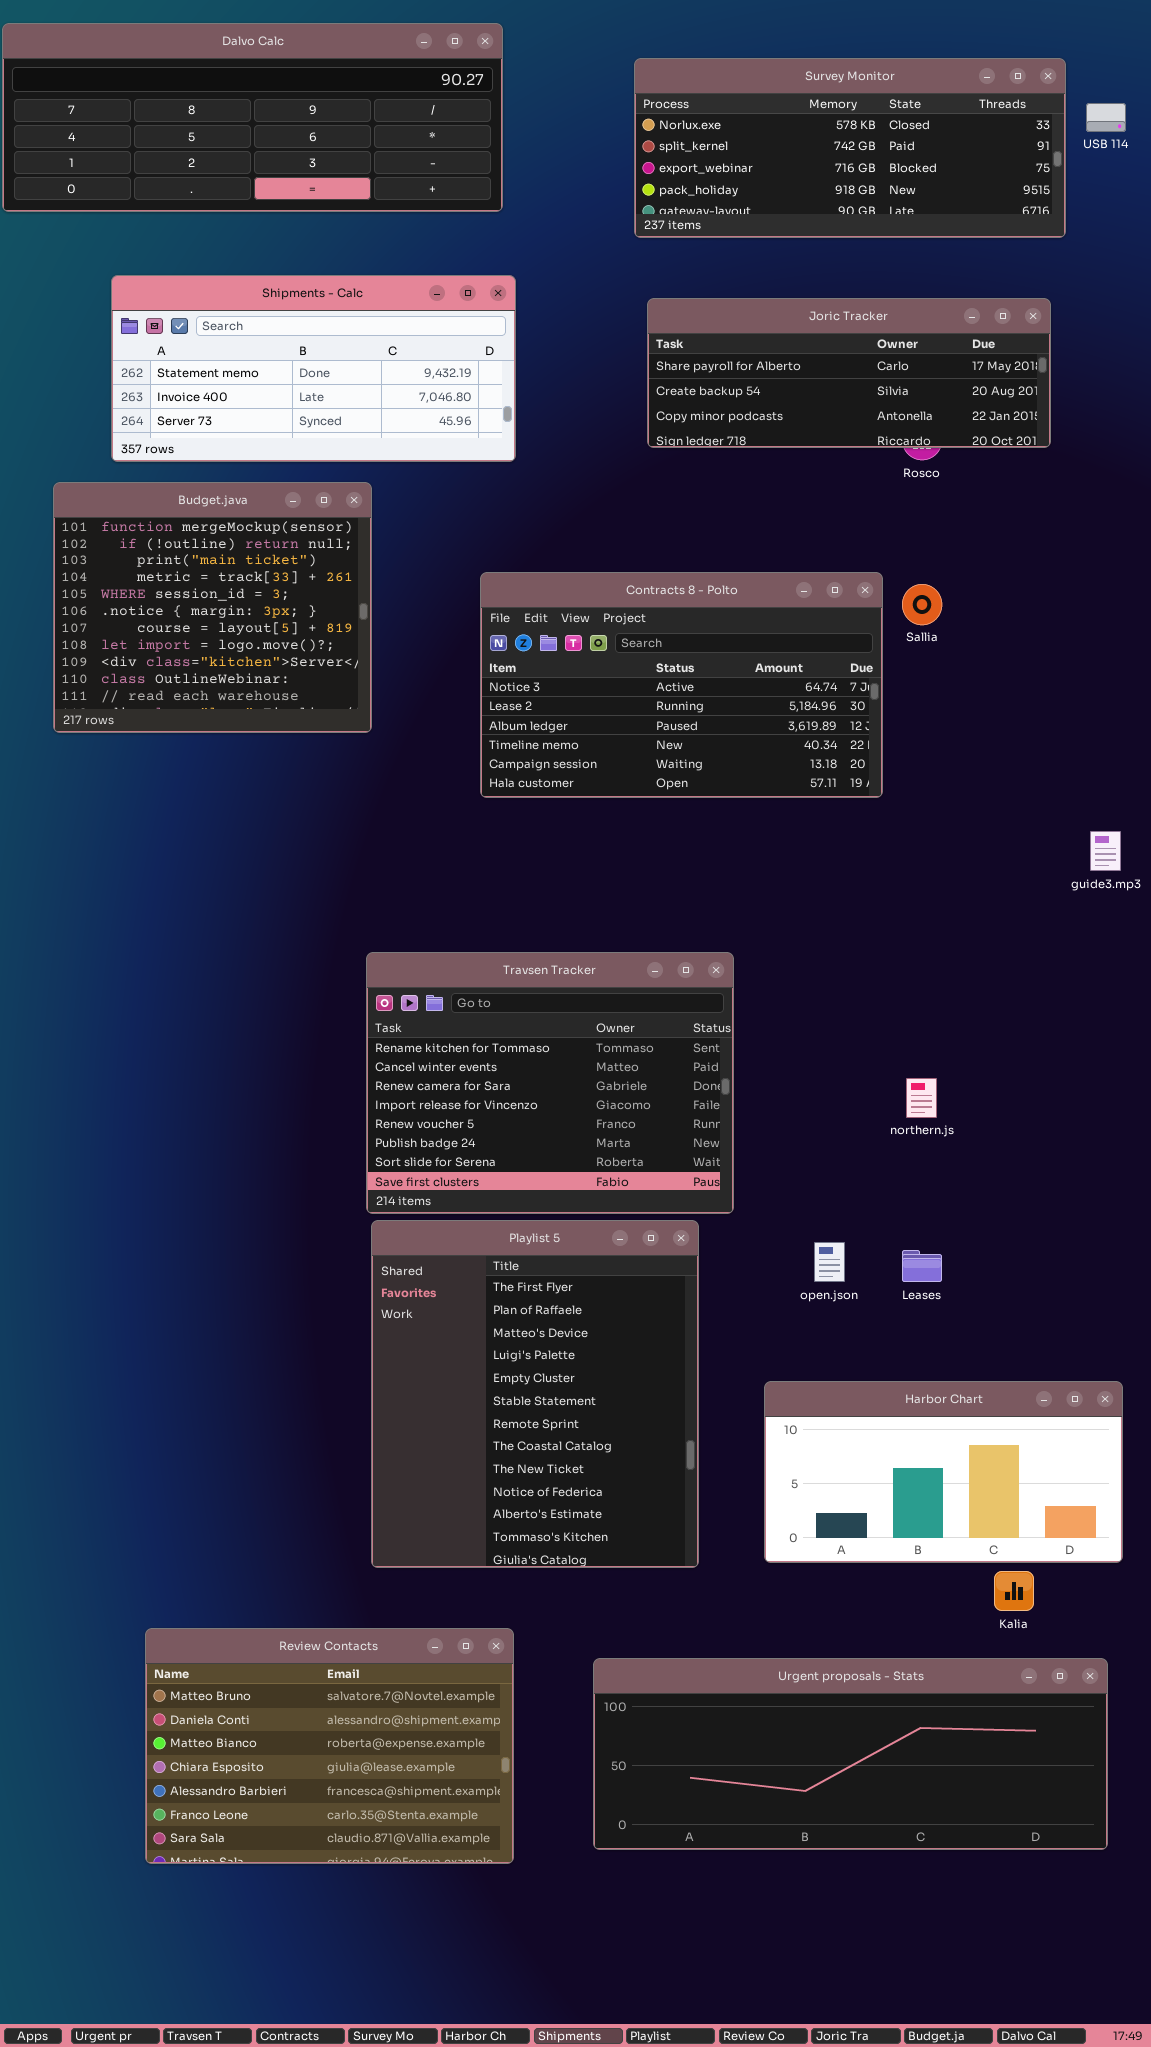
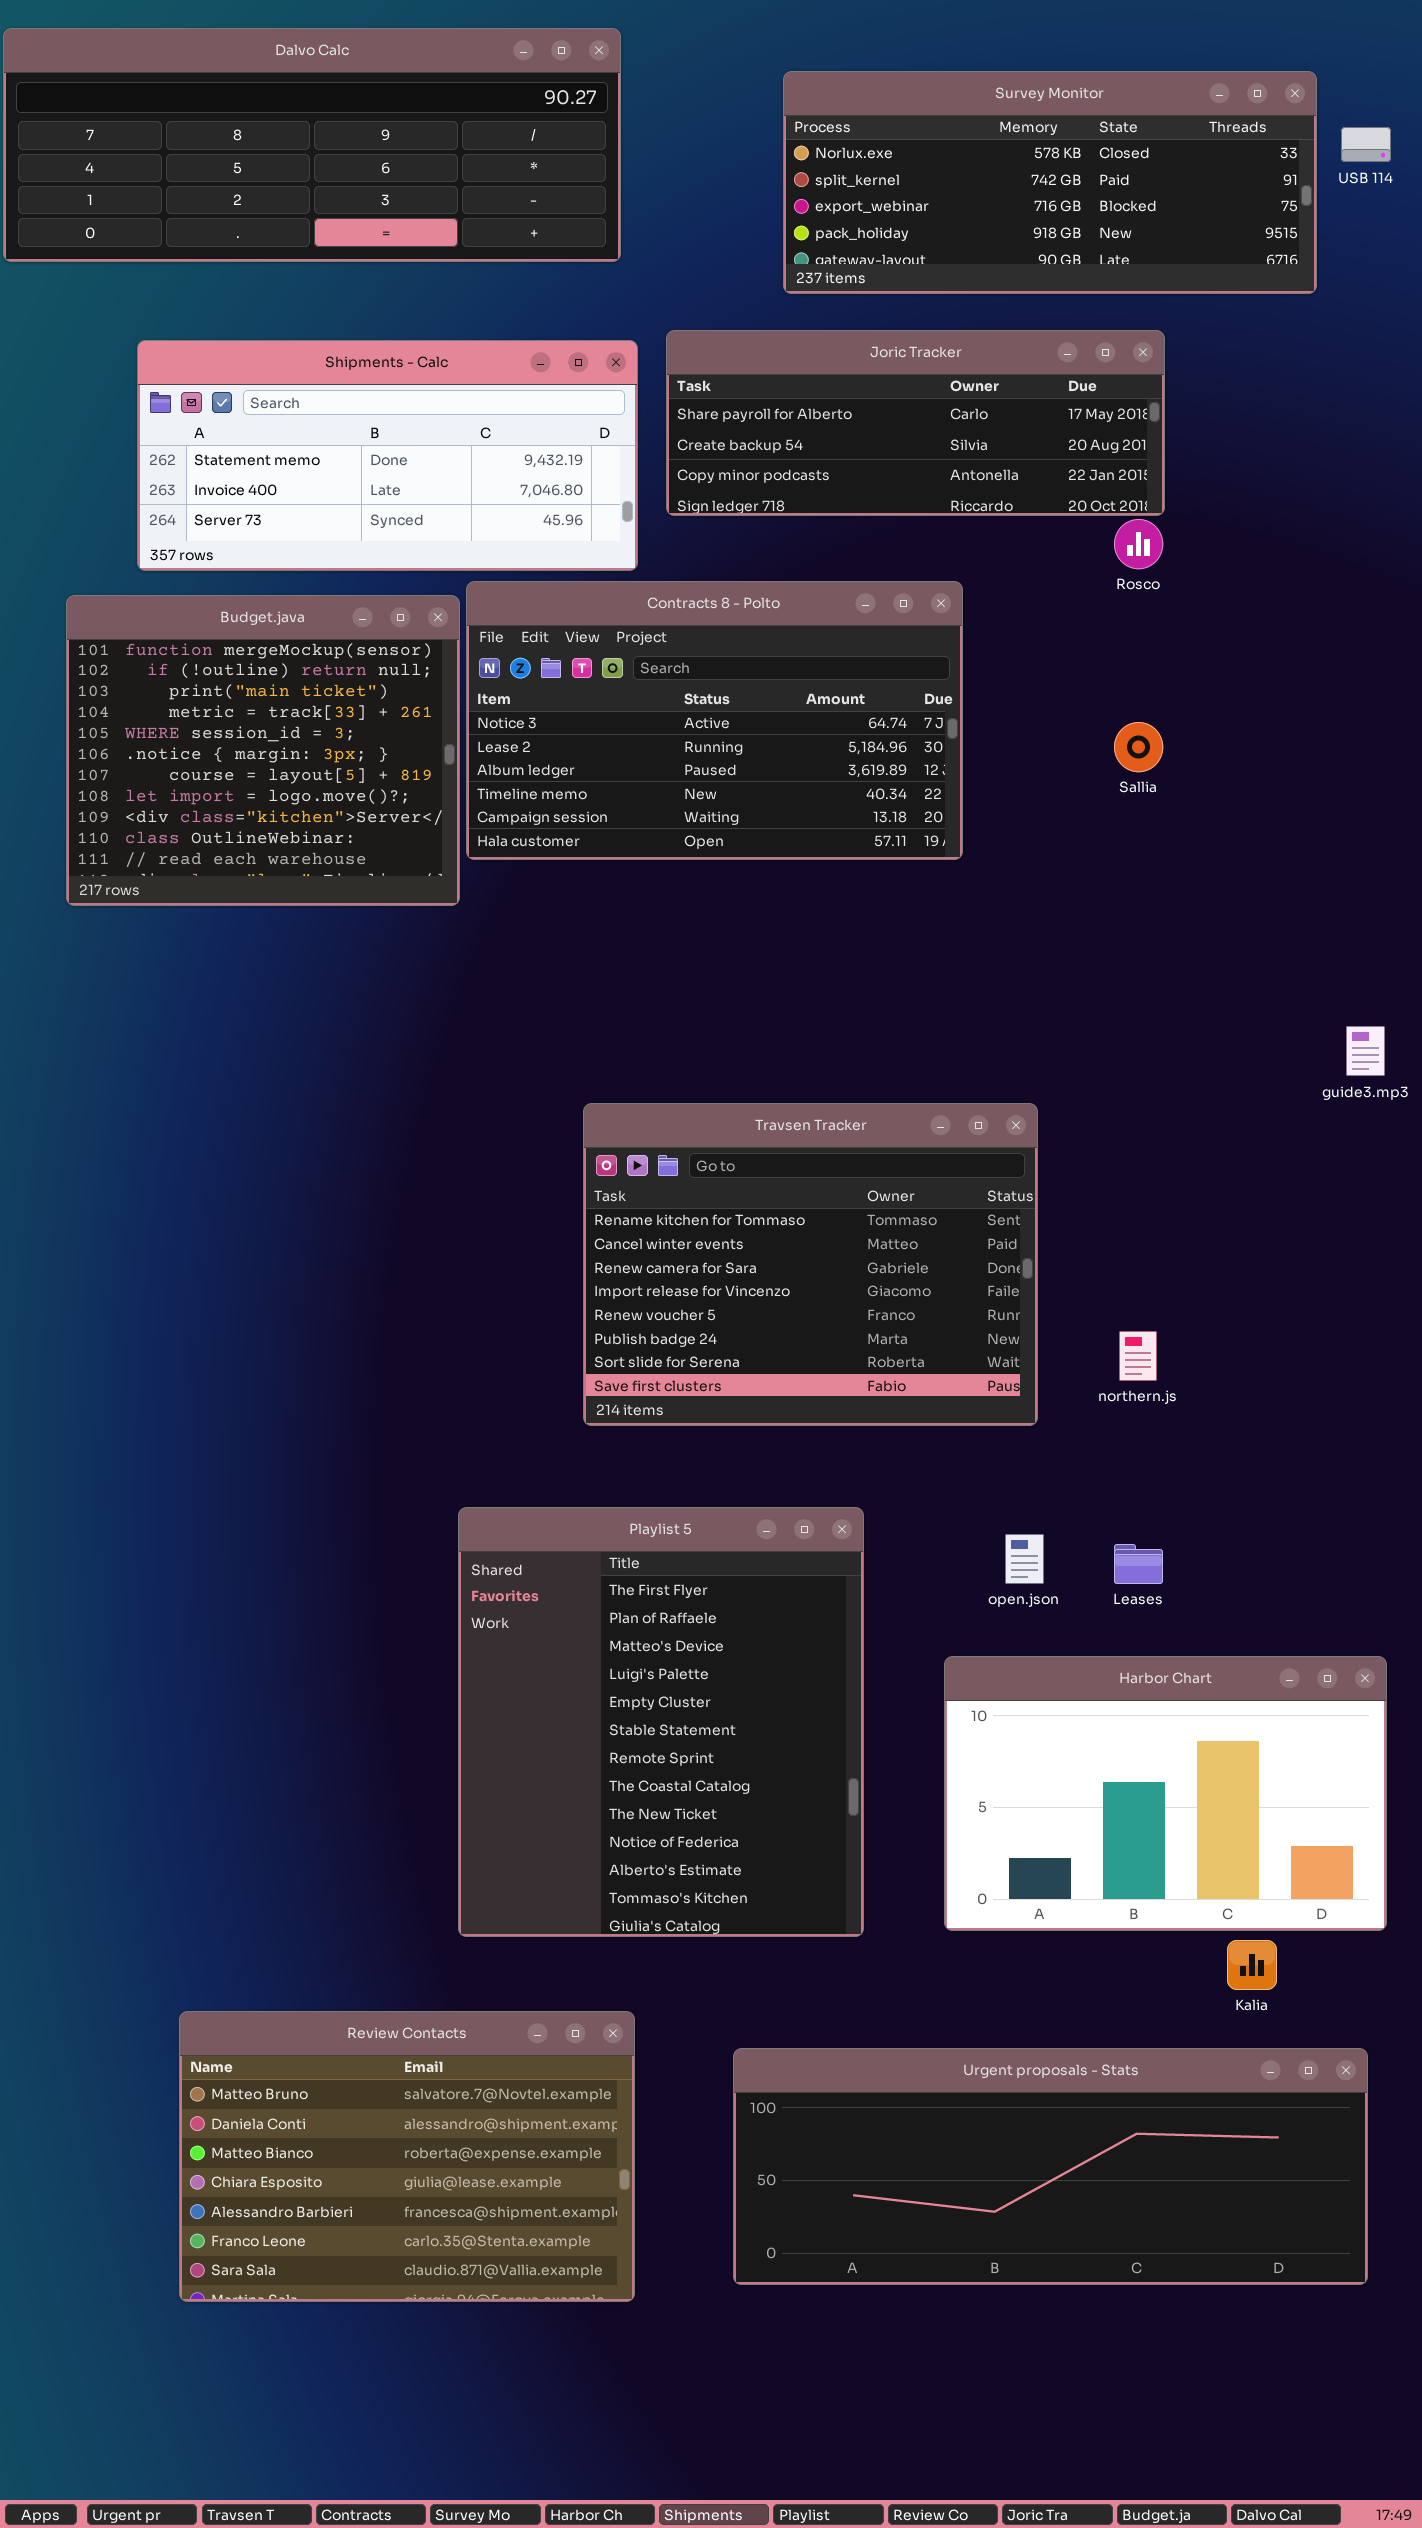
Joric Tracker: [647,298,1051,448] -> [666,330,1165,516], moved
Contracts 8 - Polto: [480,572,883,798] -> [466,581,963,860], moved
Travsen Tracker: [366,952,734,1214] -> [583,1103,1038,1426], moved
Harbor Chart: [764,1381,1123,1563] -> [944,1656,1387,1931], resized

